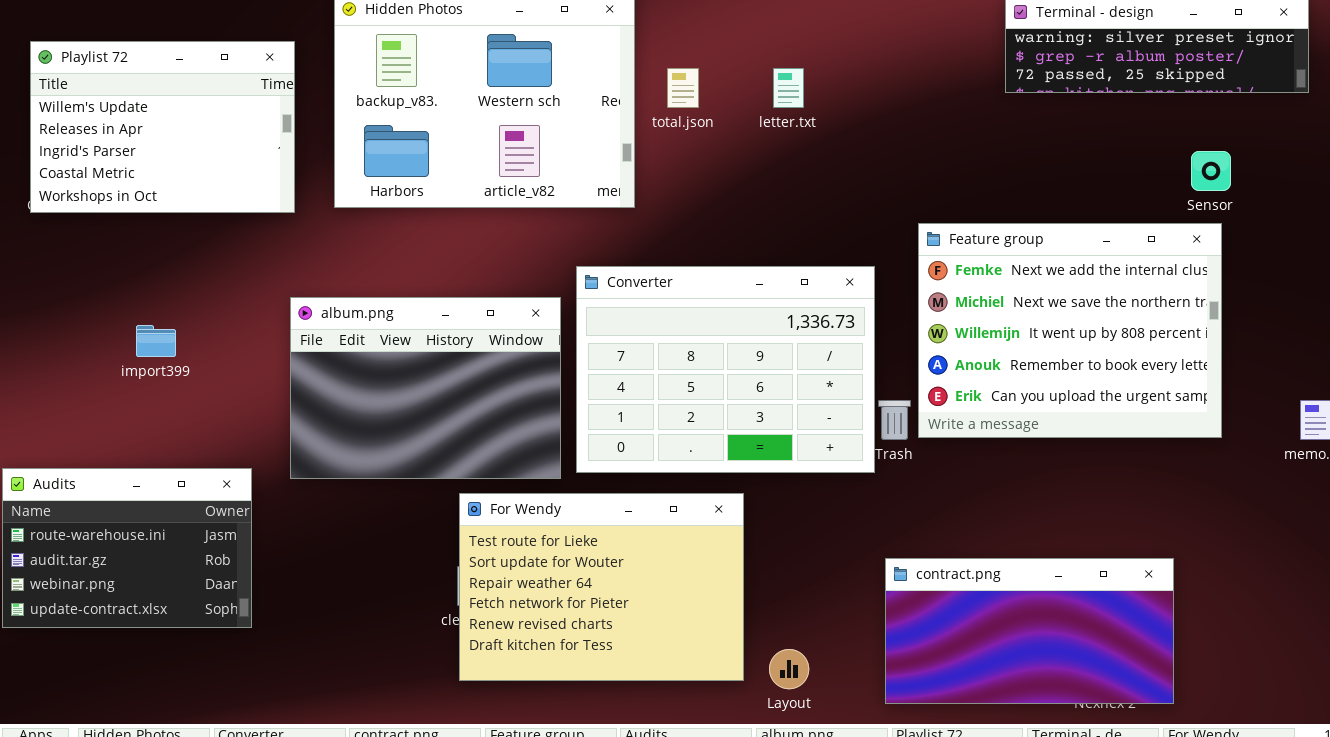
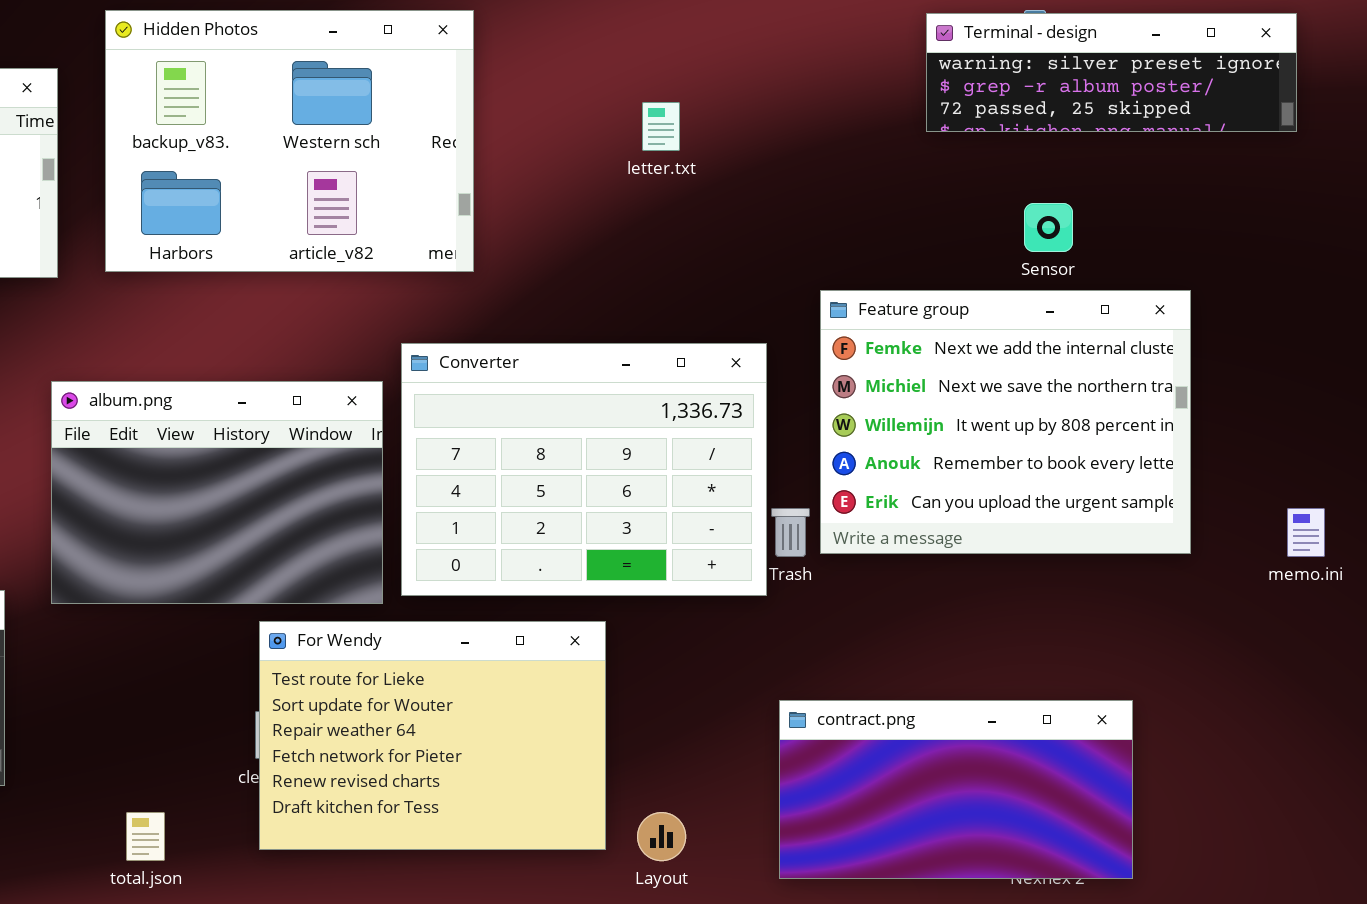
total.json: [667,68,699,108] -> [126,812,165,861], moved
Sensor: [1191,151,1231,191] -> [1024,203,1073,252], moved

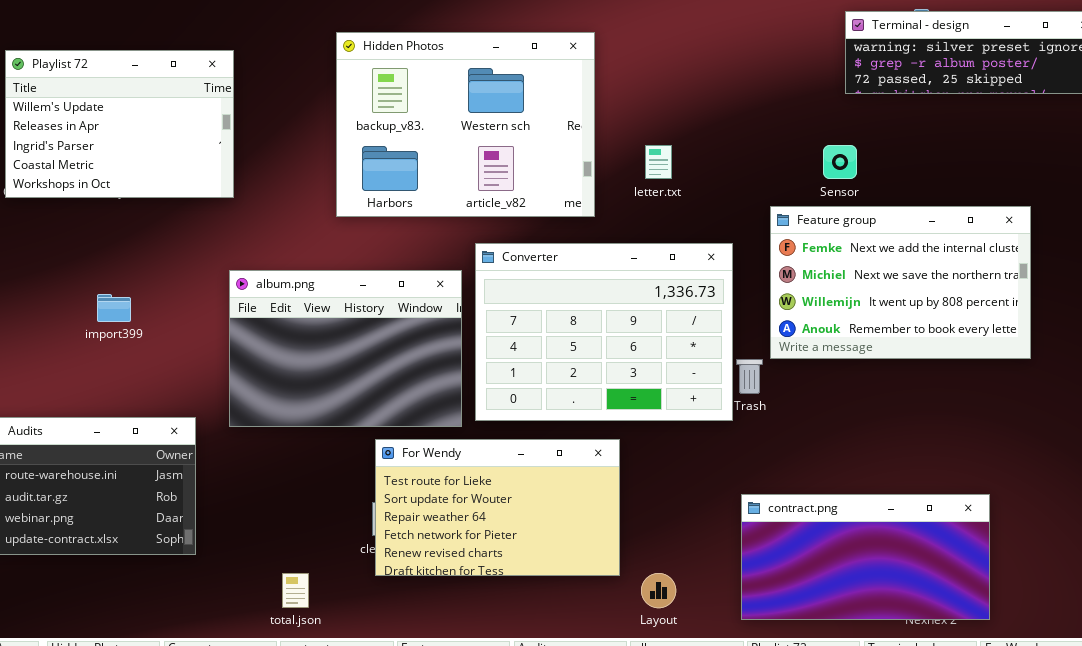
Hidden Photos: [105,10,474,272] -> [336,32,595,217], moved
letter.txt: [642,102,680,151] -> [645,145,672,179], moved
Sensor: [1024,203,1073,252] -> [823,145,857,179], moved
Feature group: [820,290,1191,554] -> [770,206,1031,359], resized
For Wendy: [259,621,606,850] -> [375,439,620,576], resized

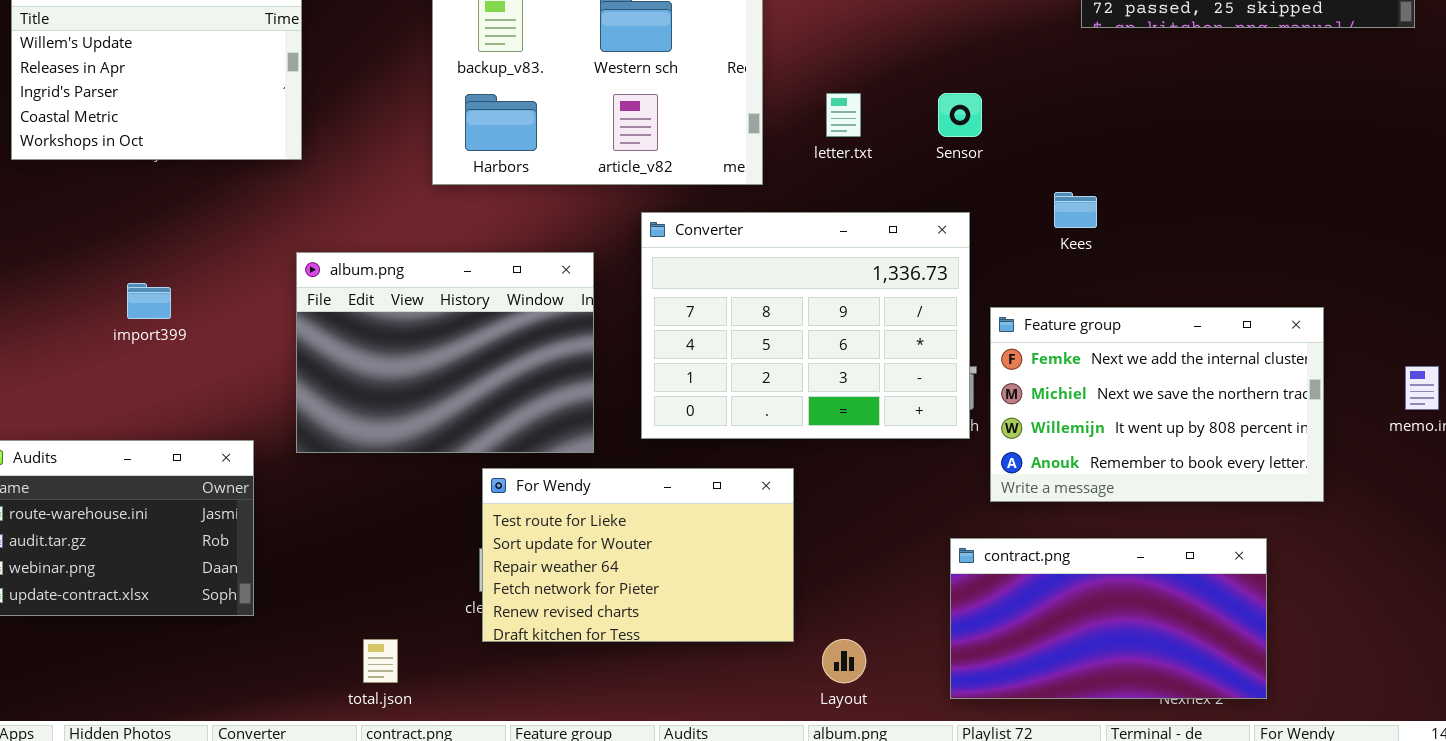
Sensor: [823,145,857,179] -> [938,93,982,137], moved
Feature group: [770,206,1031,359] -> [990,307,1324,502], moved
Converter: [475,243,733,421] -> [641,212,970,439], moved

